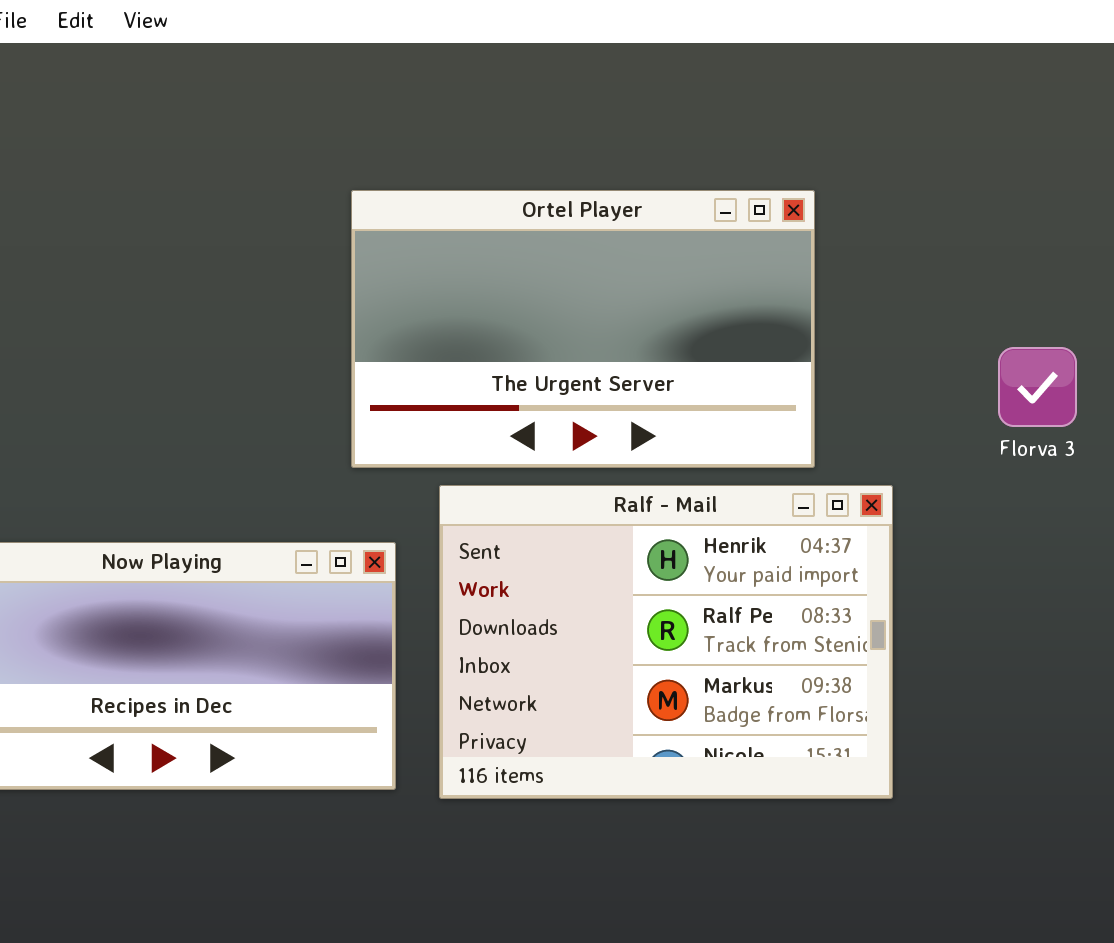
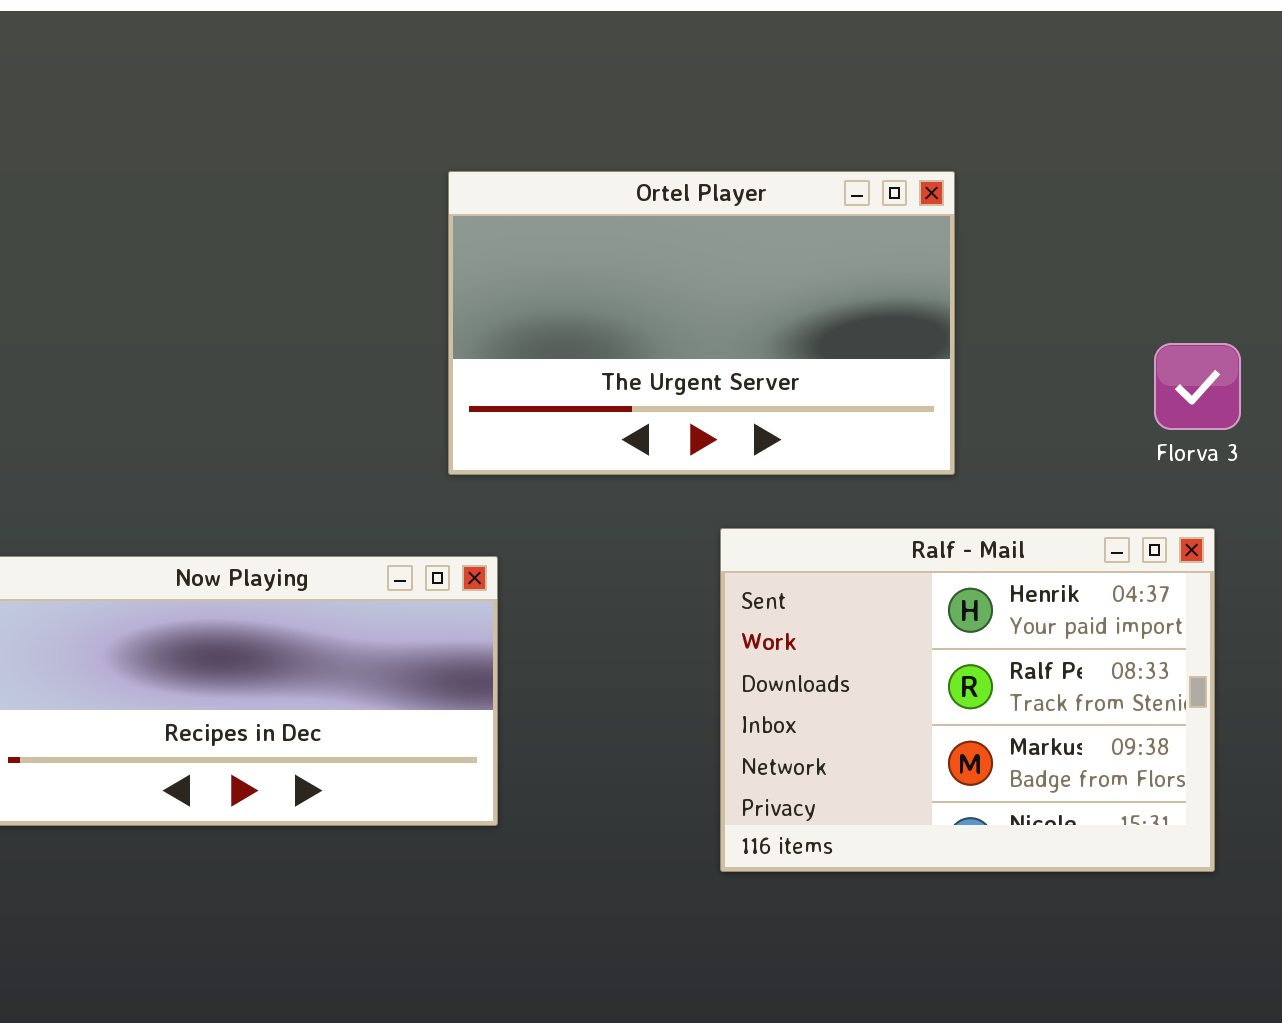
Ralf - Mail: [439,485,893,799] -> [720,528,1215,872], moved

